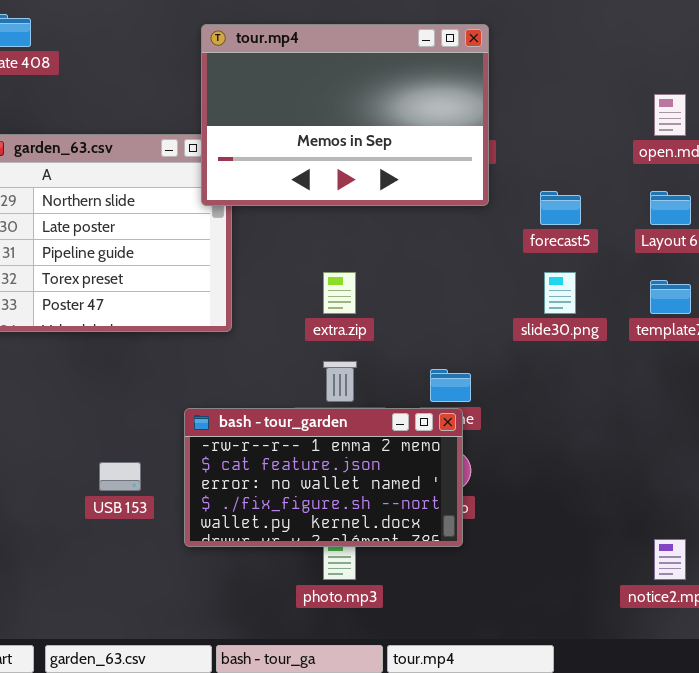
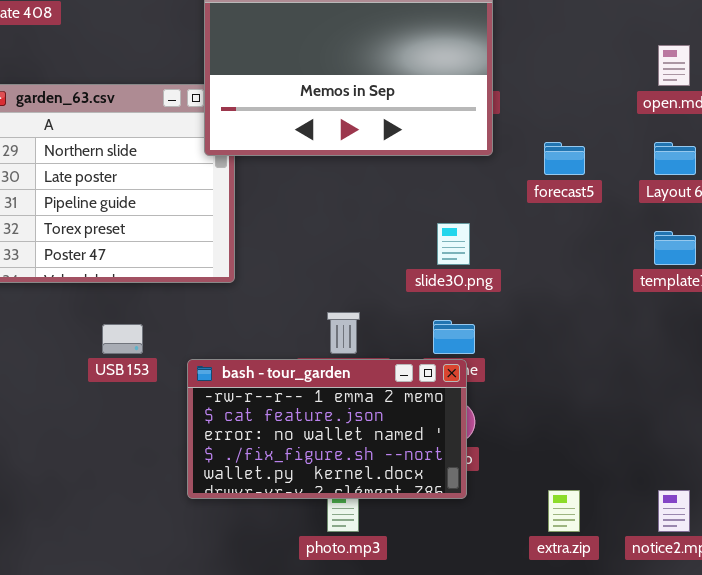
extra.zip: [323,272,356,314] -> [548,490,580,532], moved
slide30.png: [544,272,576,314] -> [437,223,470,265], moved
USB 153: [99,462,141,491] -> [102,324,143,354], moved

